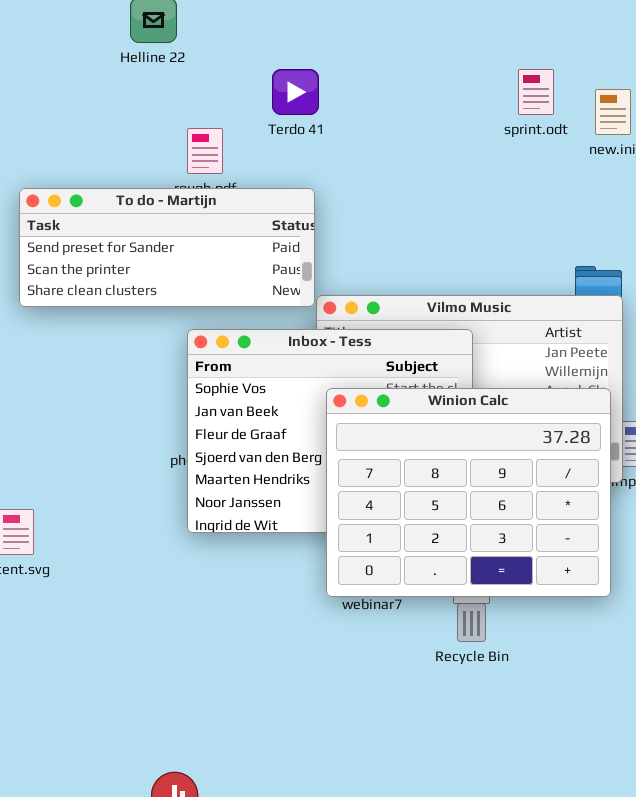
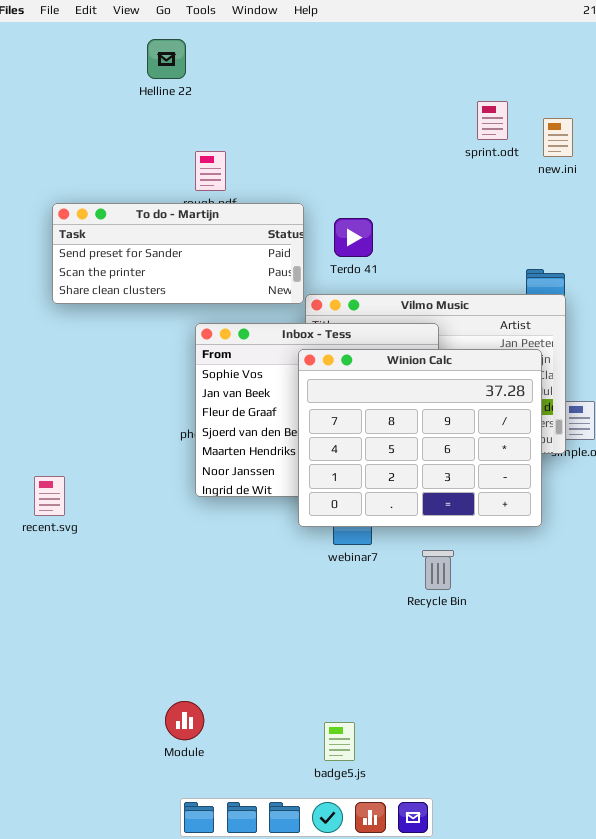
Terdo 41: [272,69,319,115] -> [334,218,373,257], moved
Winion Calc: [326,388,611,597] -> [298,349,542,527], moved

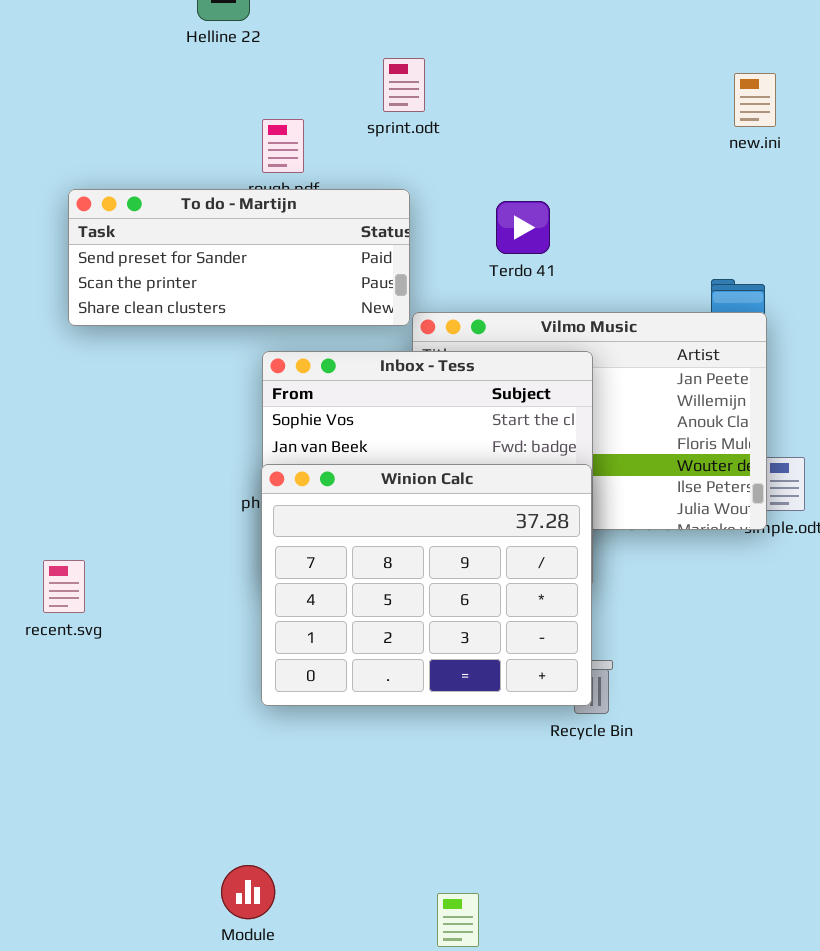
sprint.odt: [477,101,508,140] -> [383,58,425,112], moved
Terdo 41: [334,218,373,257] -> [496,201,550,254], moved
Winion Calc: [298,349,542,527] -> [261,464,592,706], moved

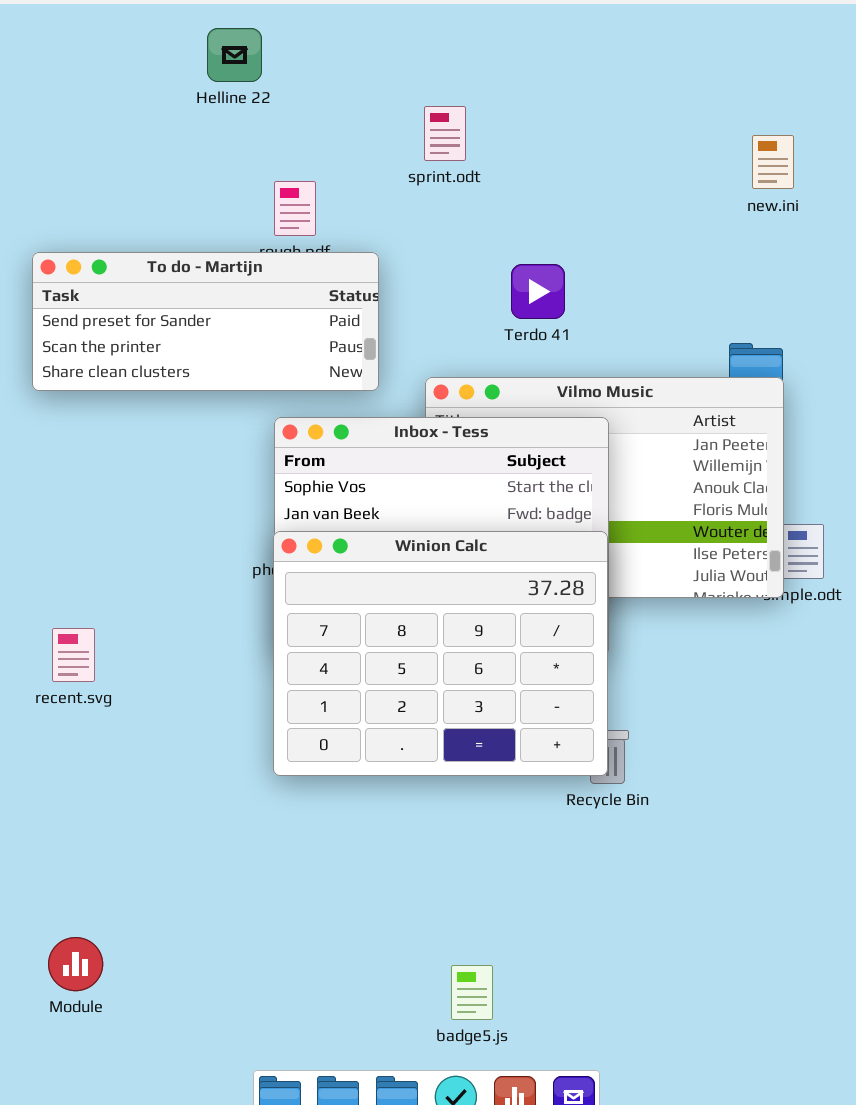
sprint.odt: [383,58,425,112] -> [424,106,466,161], moved
To do - Martijn: [68,189,410,326] -> [32,252,379,391], moved
Module: [221,865,275,919] -> [48,937,103,991], moved

